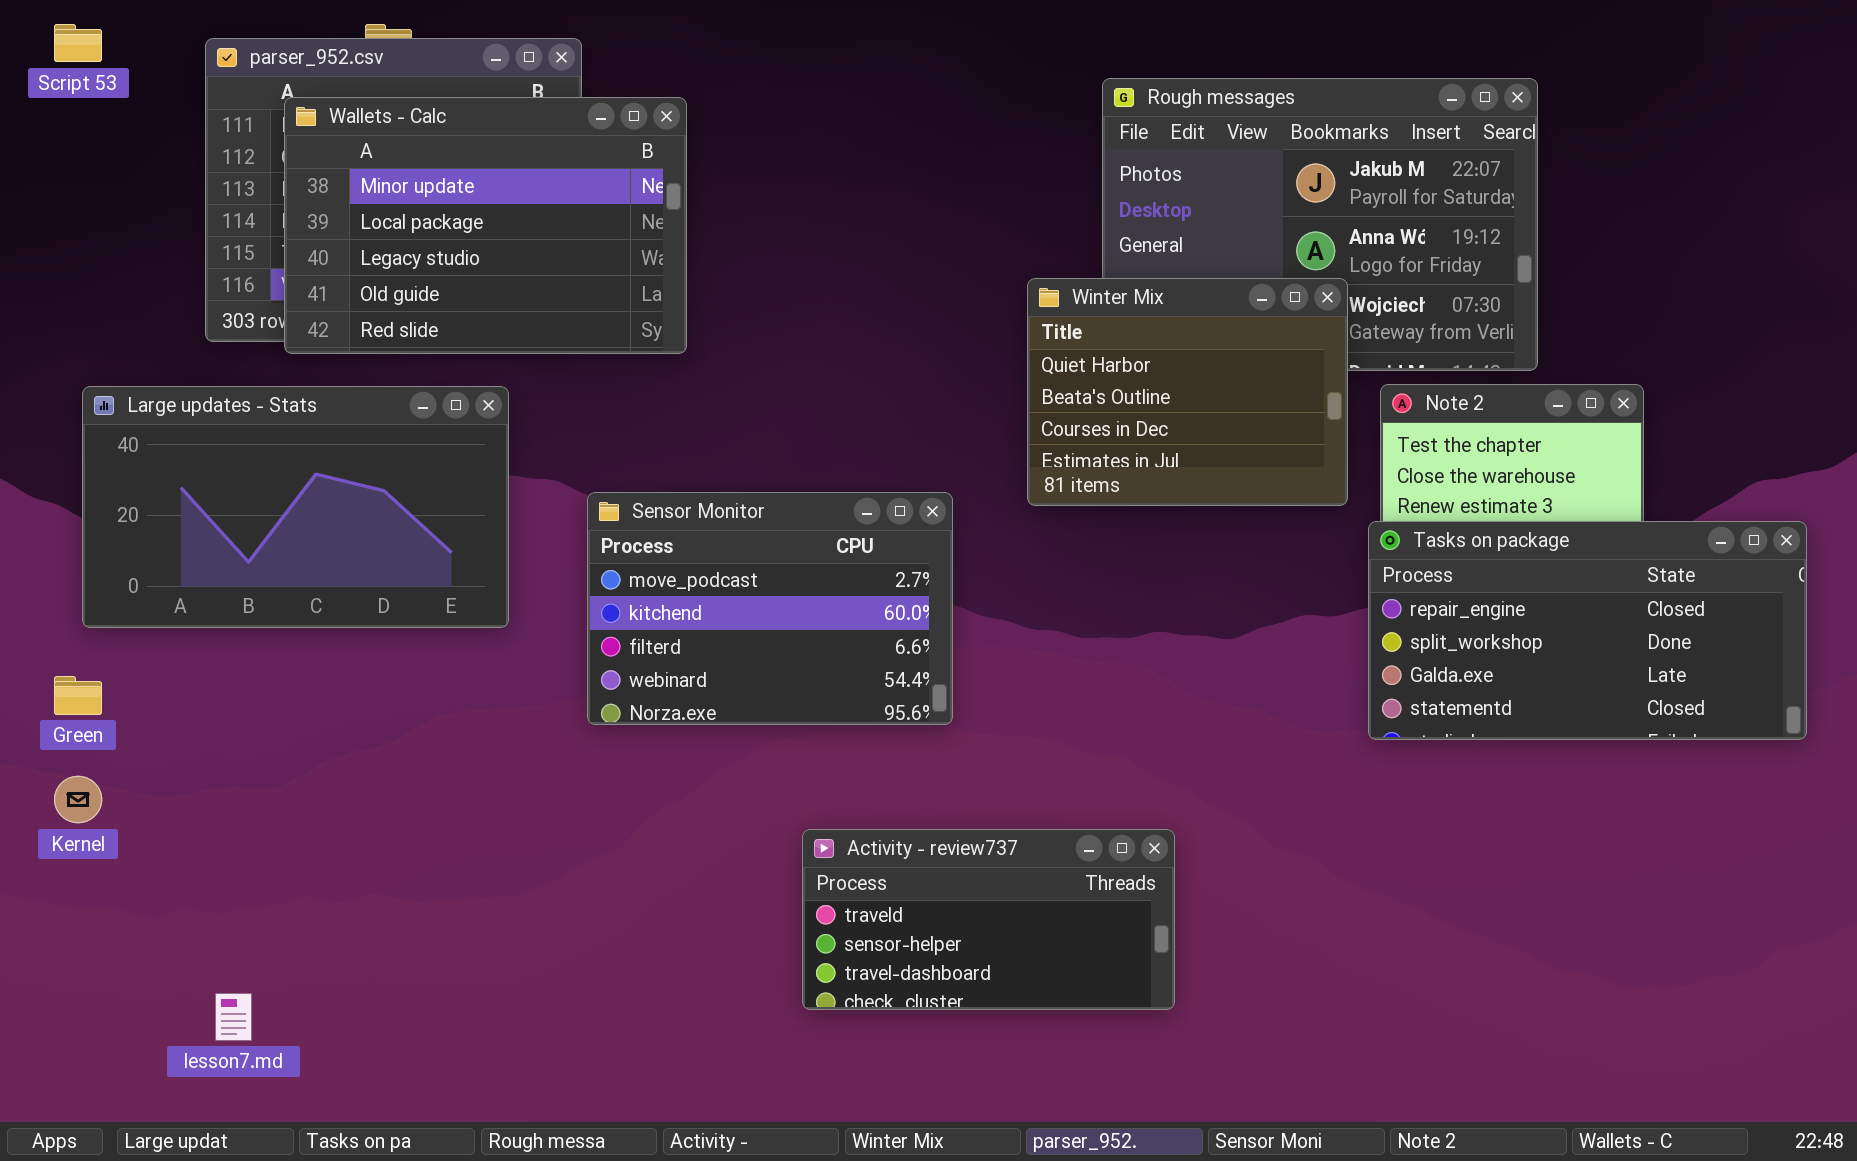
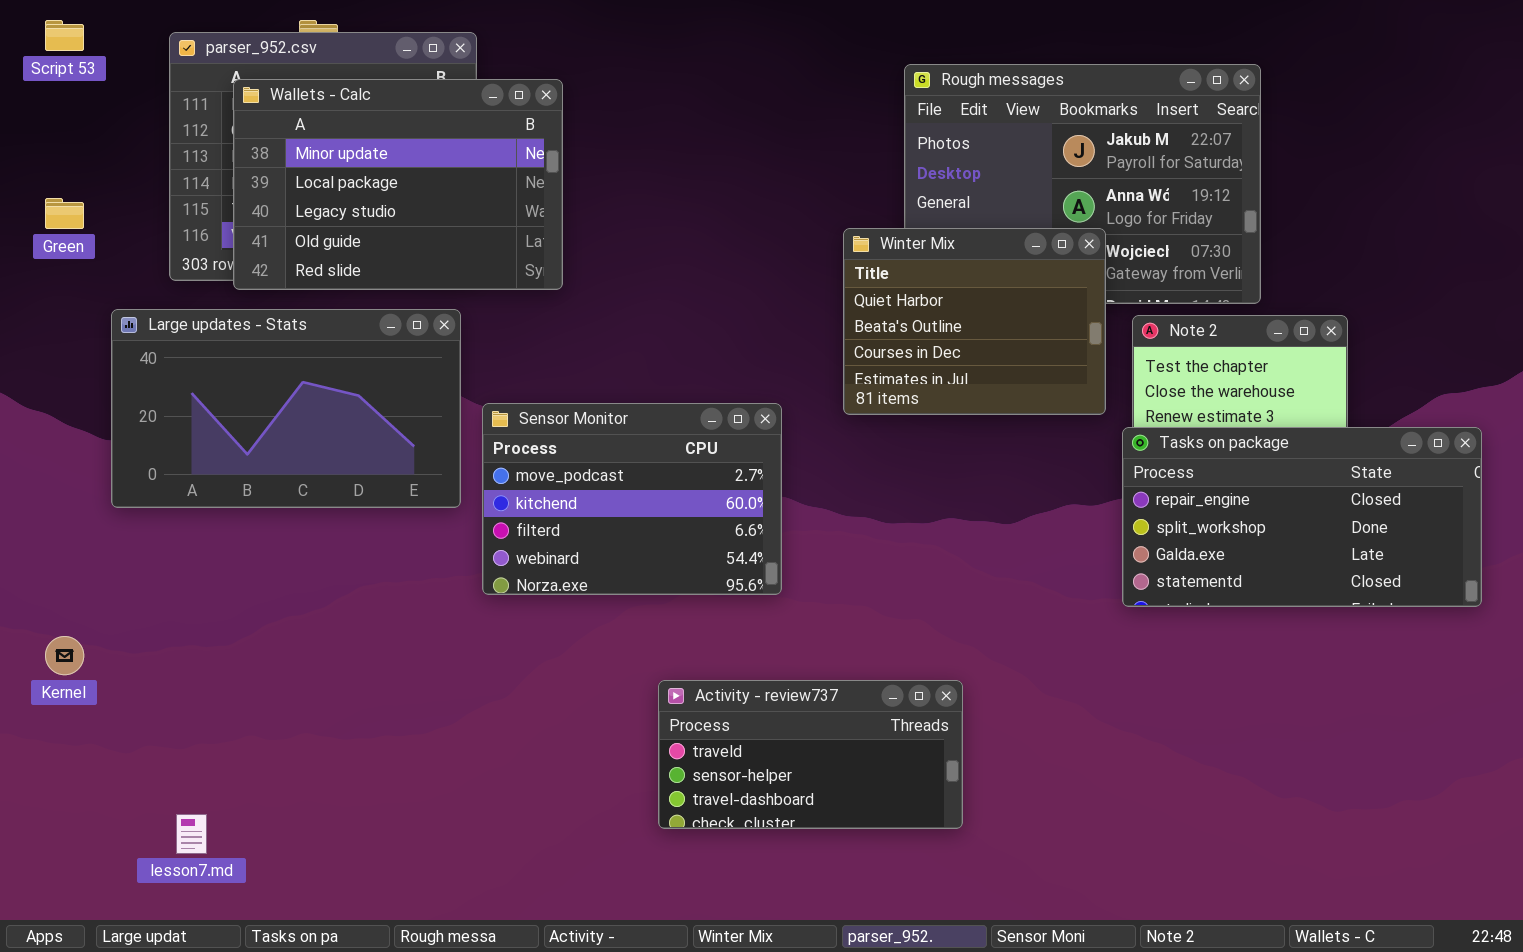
Large updates - Stats: [82,386,509,628] -> [111,309,461,508], moved
Green: [54,676,102,715] -> [45,198,84,229], moved

